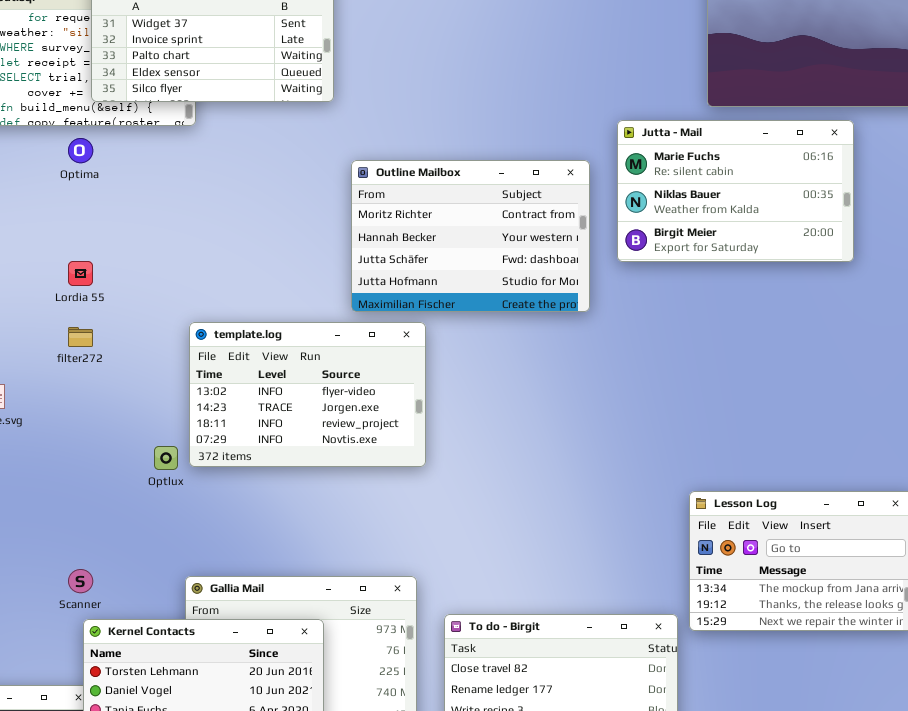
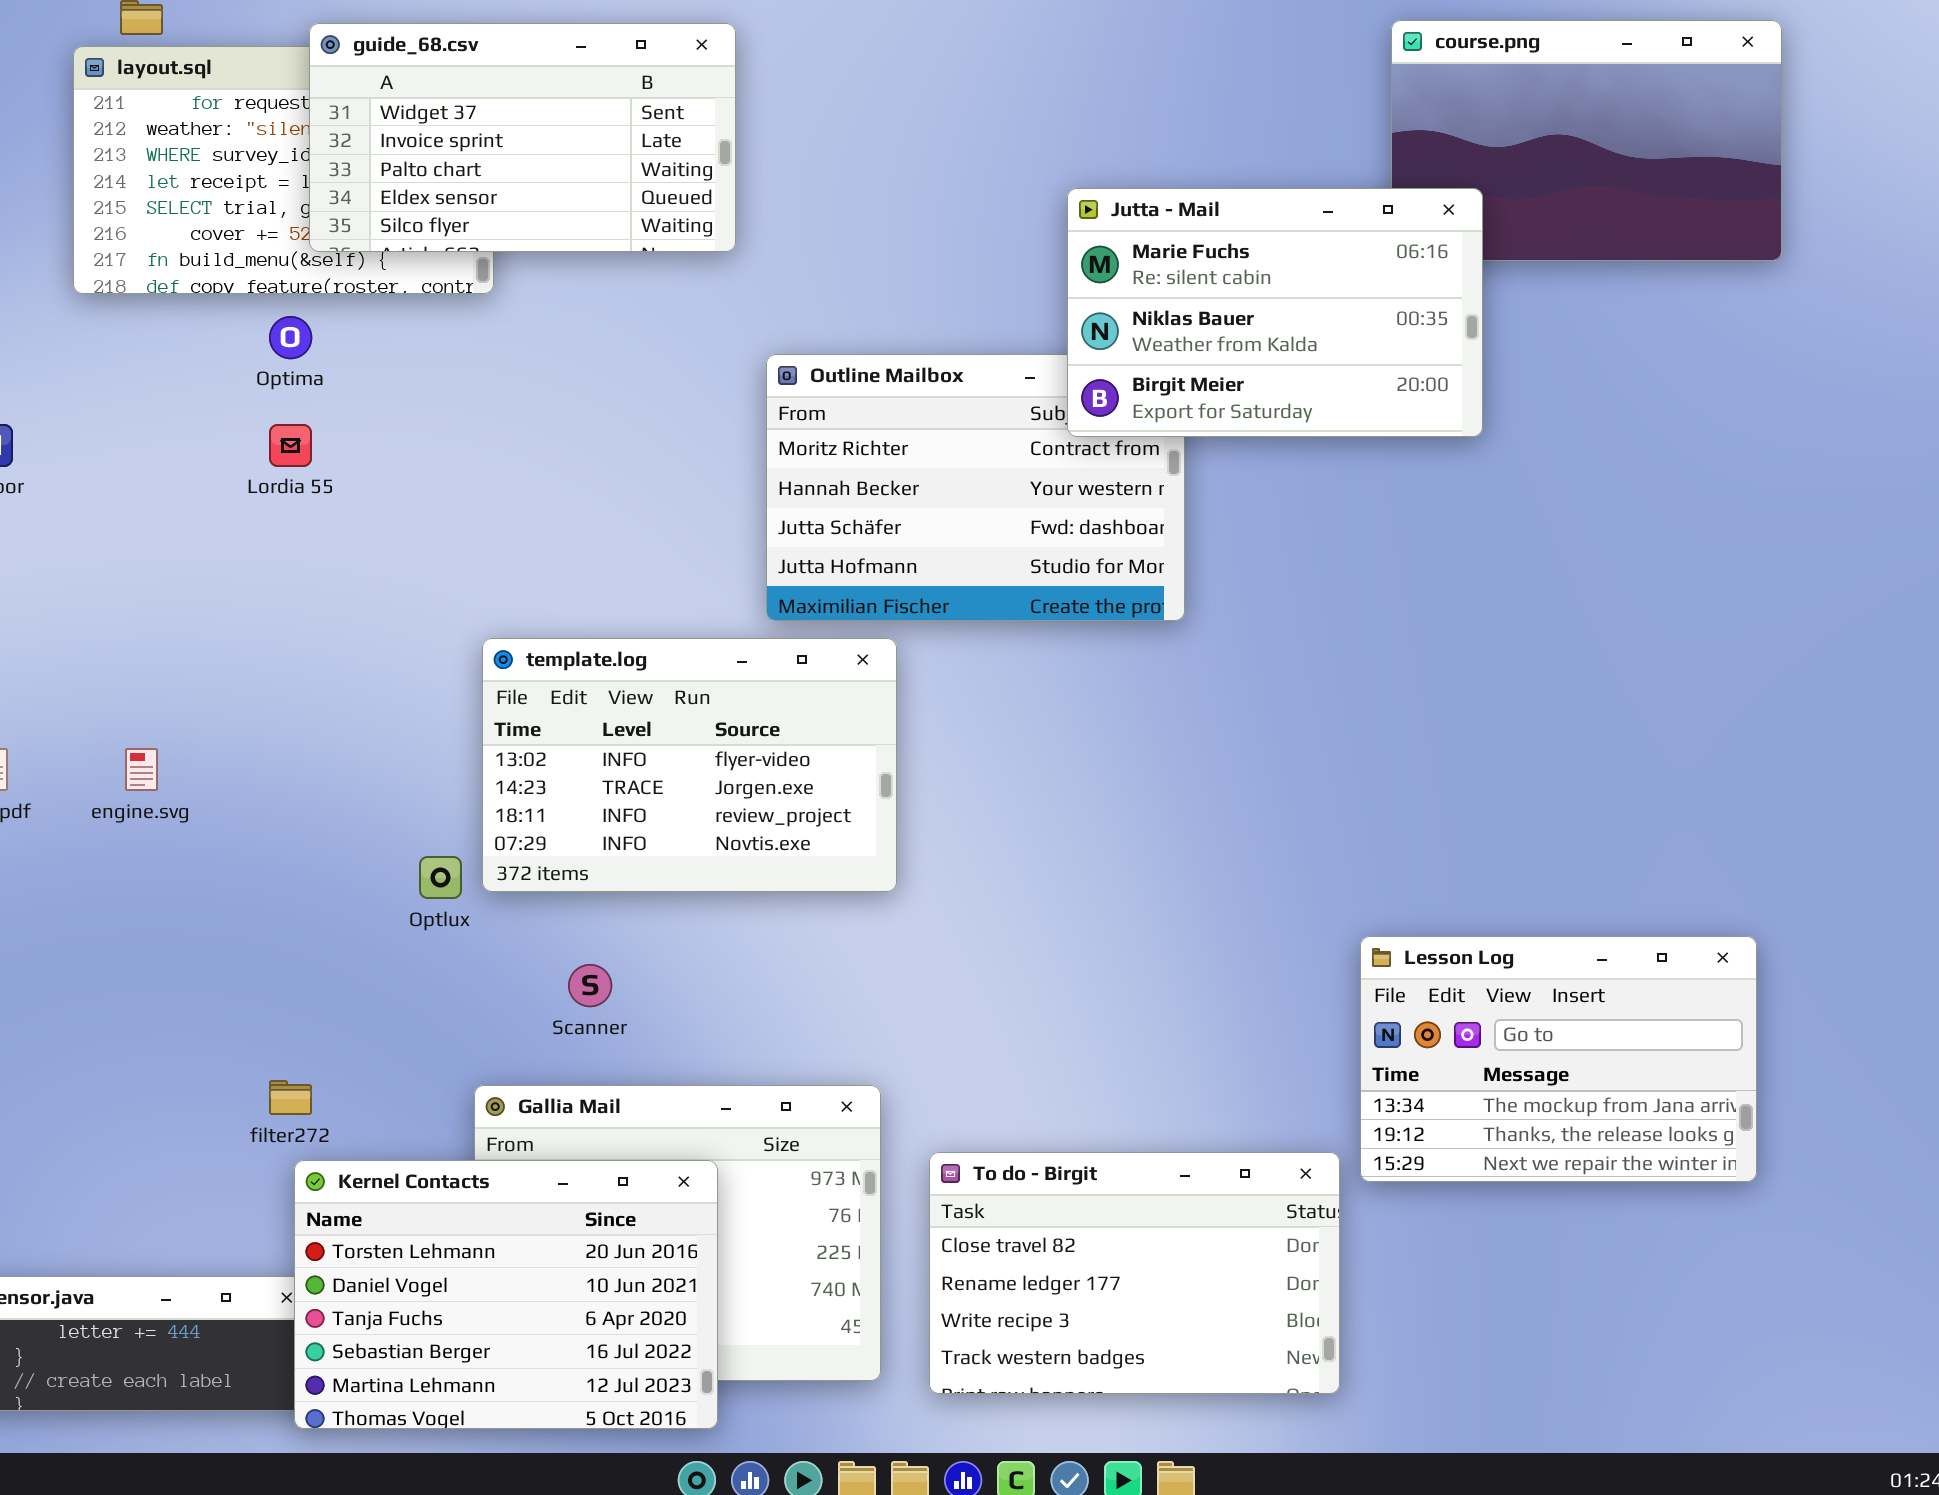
Jutta - Mail: [617,120,854,262] -> [1067,188,1483,437], moved
Lordia 55: [68,261,93,286] -> [269,424,312,467], moved
filter272: [68,327,93,347] -> [269,1080,312,1115], moved
Scanner: [68,569,93,593] -> [568,964,612,1007], moved

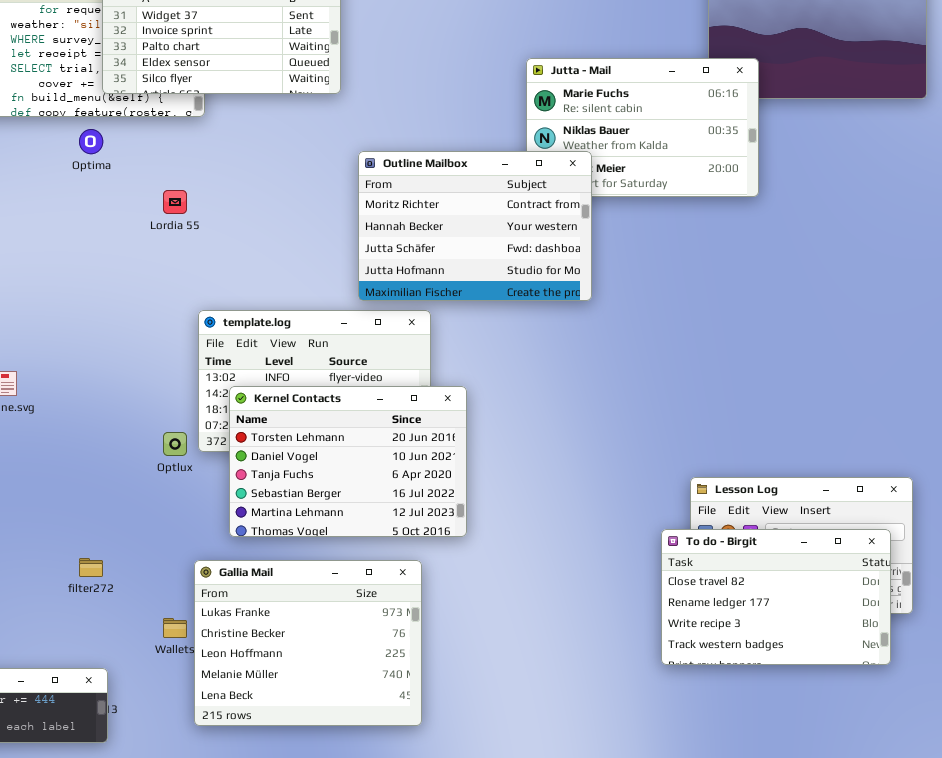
Outline Mailbox: [766,354,1185,621] -> [358,151,592,301], raised
Lordia 55: [269,424,312,467] -> [163,190,187,214], moved
To do - Birgit: [929,1152,1340,1394] -> [661,529,891,665], moved
Kernel Contacts: [294,1160,718,1429] -> [229,386,467,537], moved

